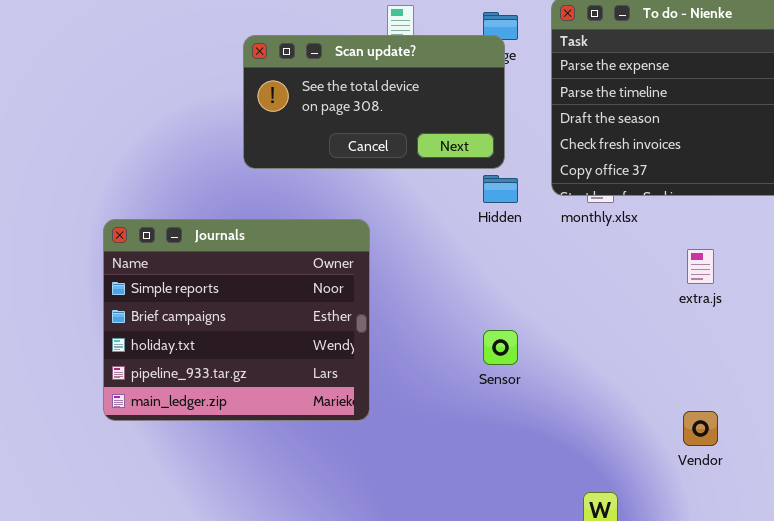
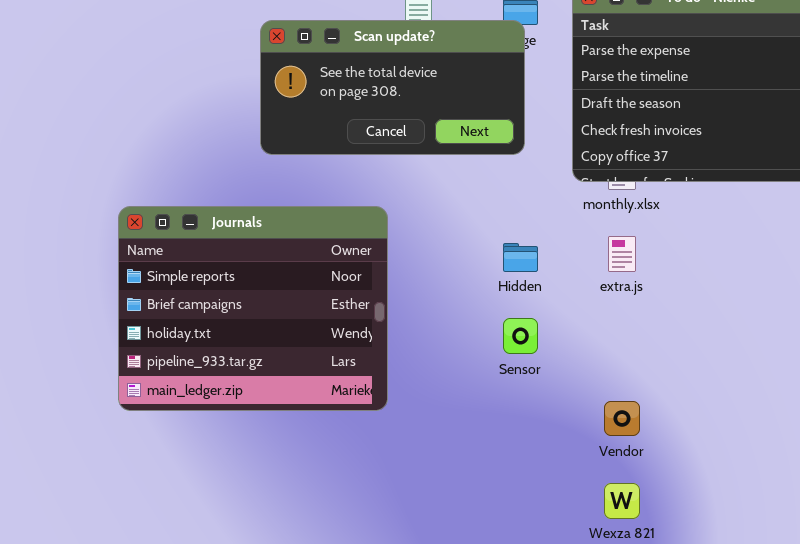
Hidden: [483,175,518,203] -> [503,243,538,272], moved
extra.js: [687,249,714,284] -> [608,236,636,272], moved
Vendor: [683,411,718,446] -> [604,401,640,436], moved

